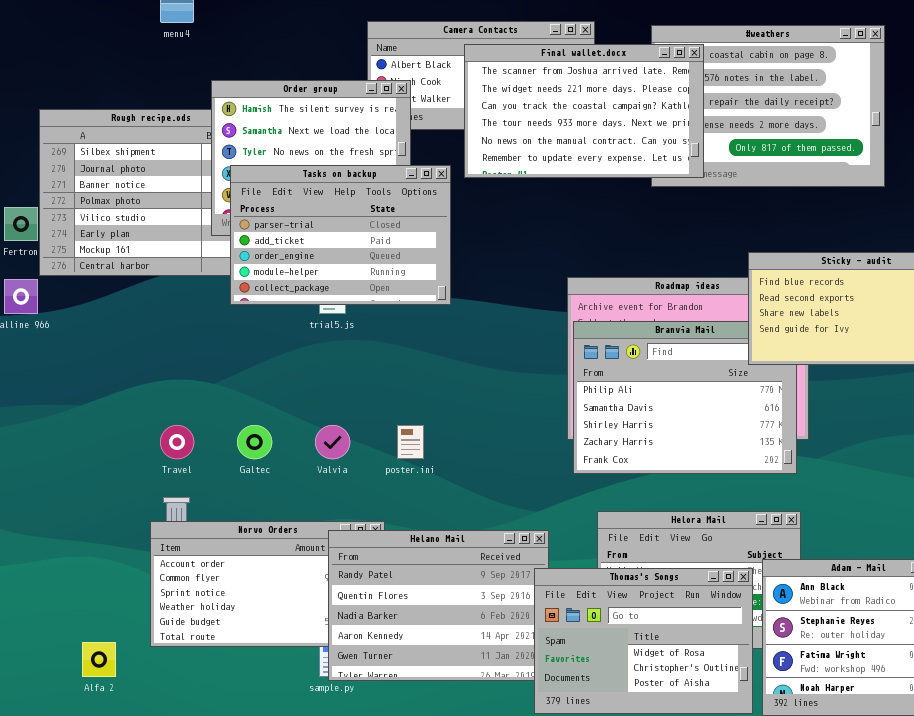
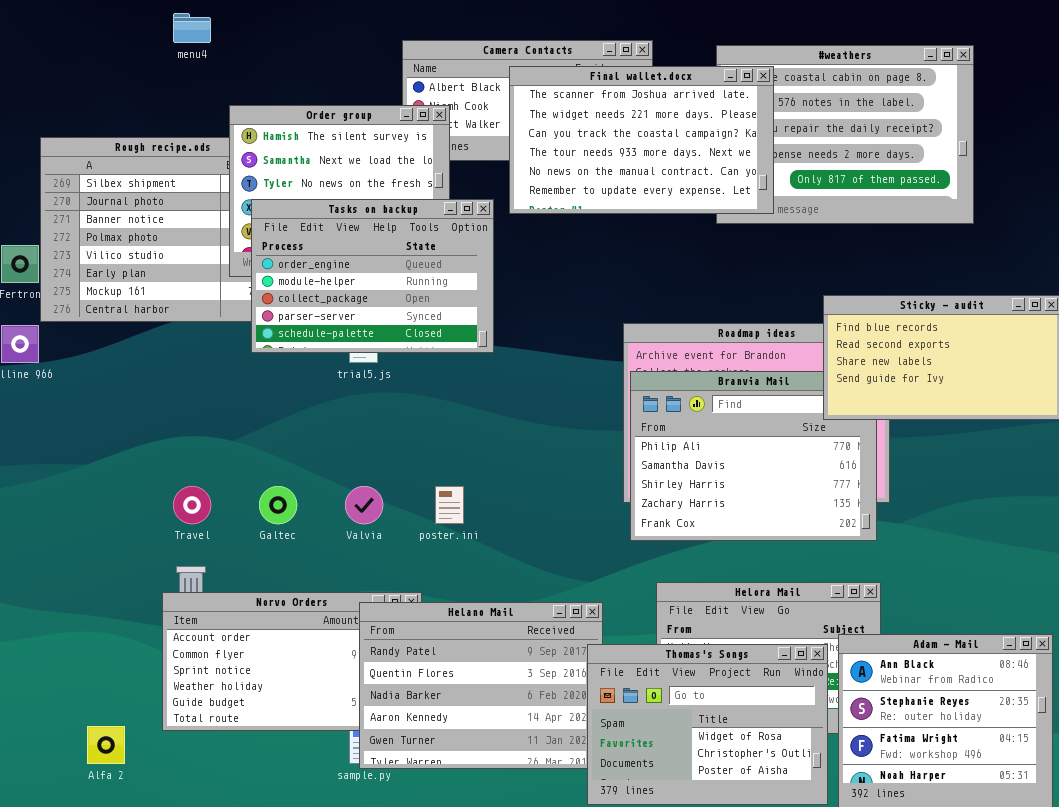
Tasks on backup: [230,165,451,305] -> [251,199,494,353], scrolled down 2 rows

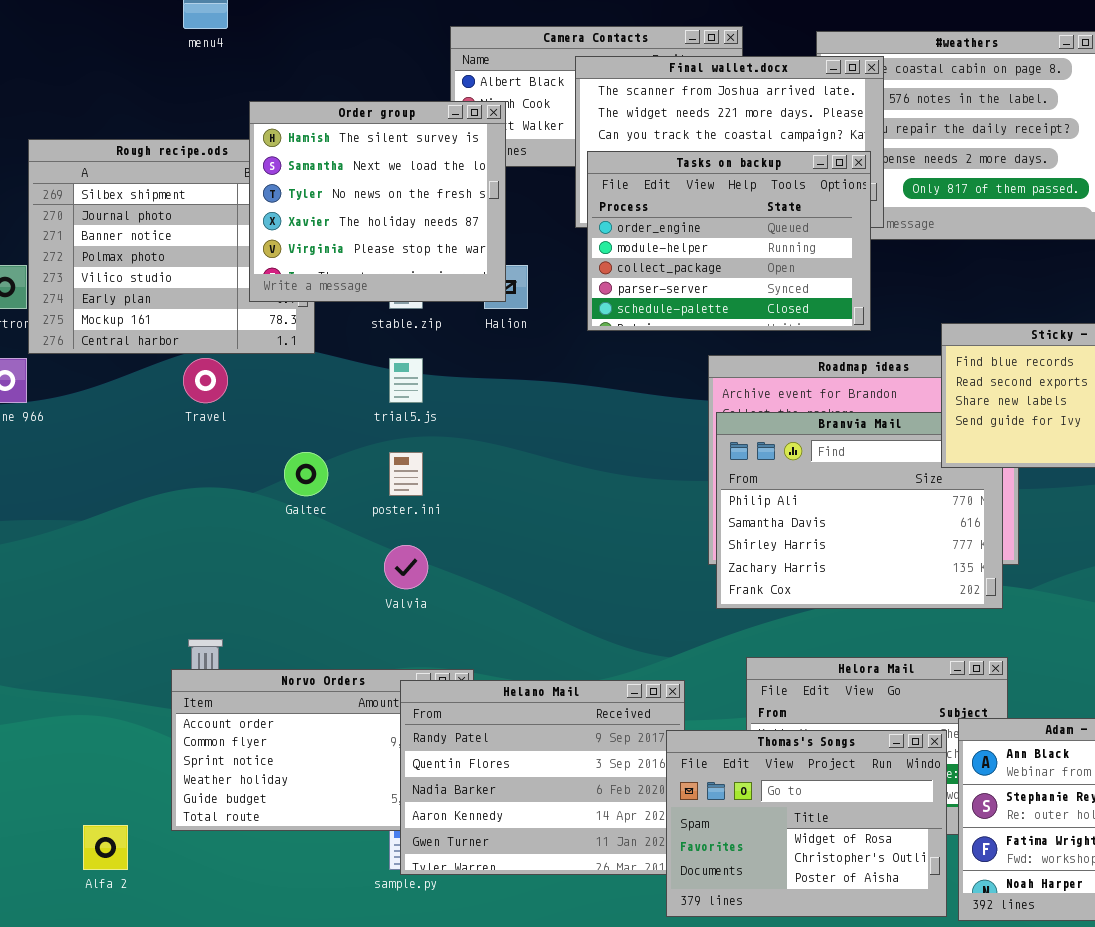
Tasks on backup: [251,199,494,353] -> [587,151,871,331], moved
Travel: [173,486,211,524] -> [183,358,228,403], moved
Galtec: [259,486,297,524] -> [284,452,328,496], moved
poster.ini: [435,486,464,524] -> [389,452,423,496], moved

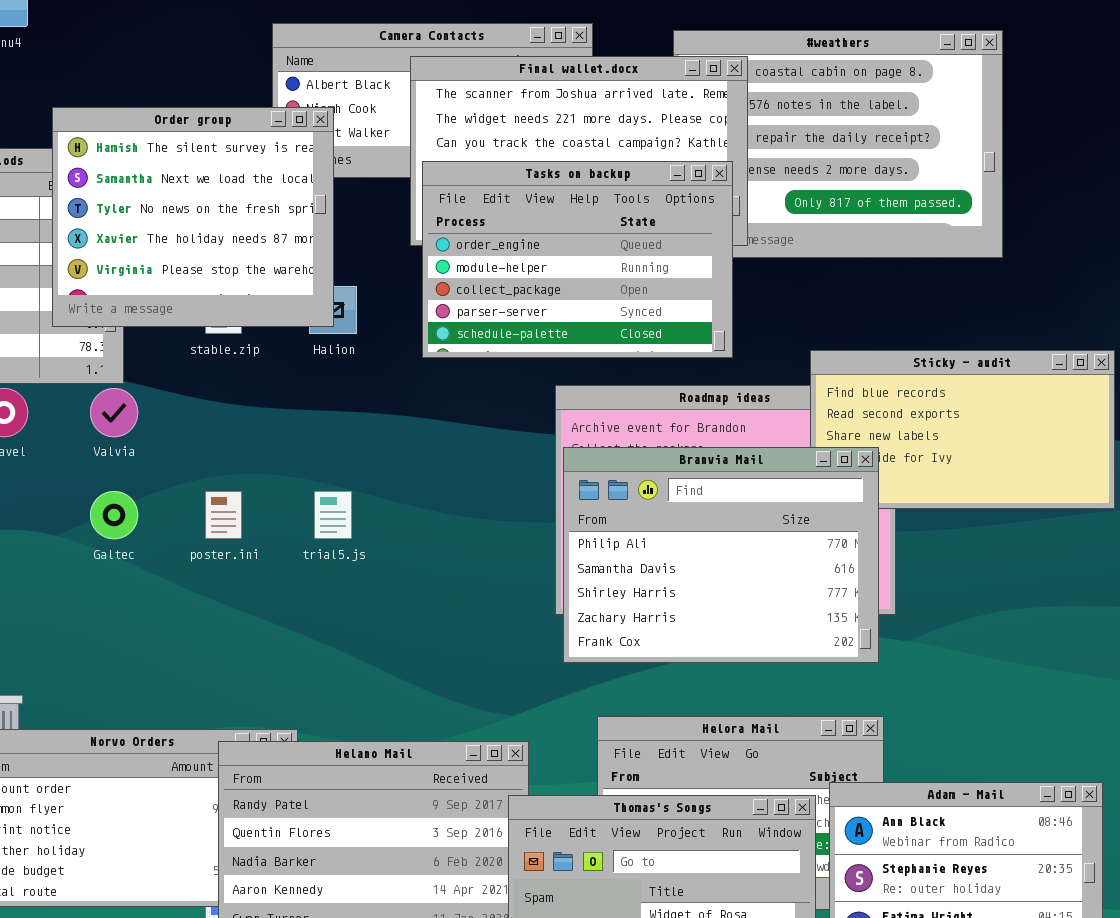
trial5.js: [389,358,423,403] -> [314,491,352,539], moved
Branvia Mail: [716,412,1003,609] -> [563,447,879,663], raised
Valvia: [384,545,428,589] -> [90,388,138,437], moved

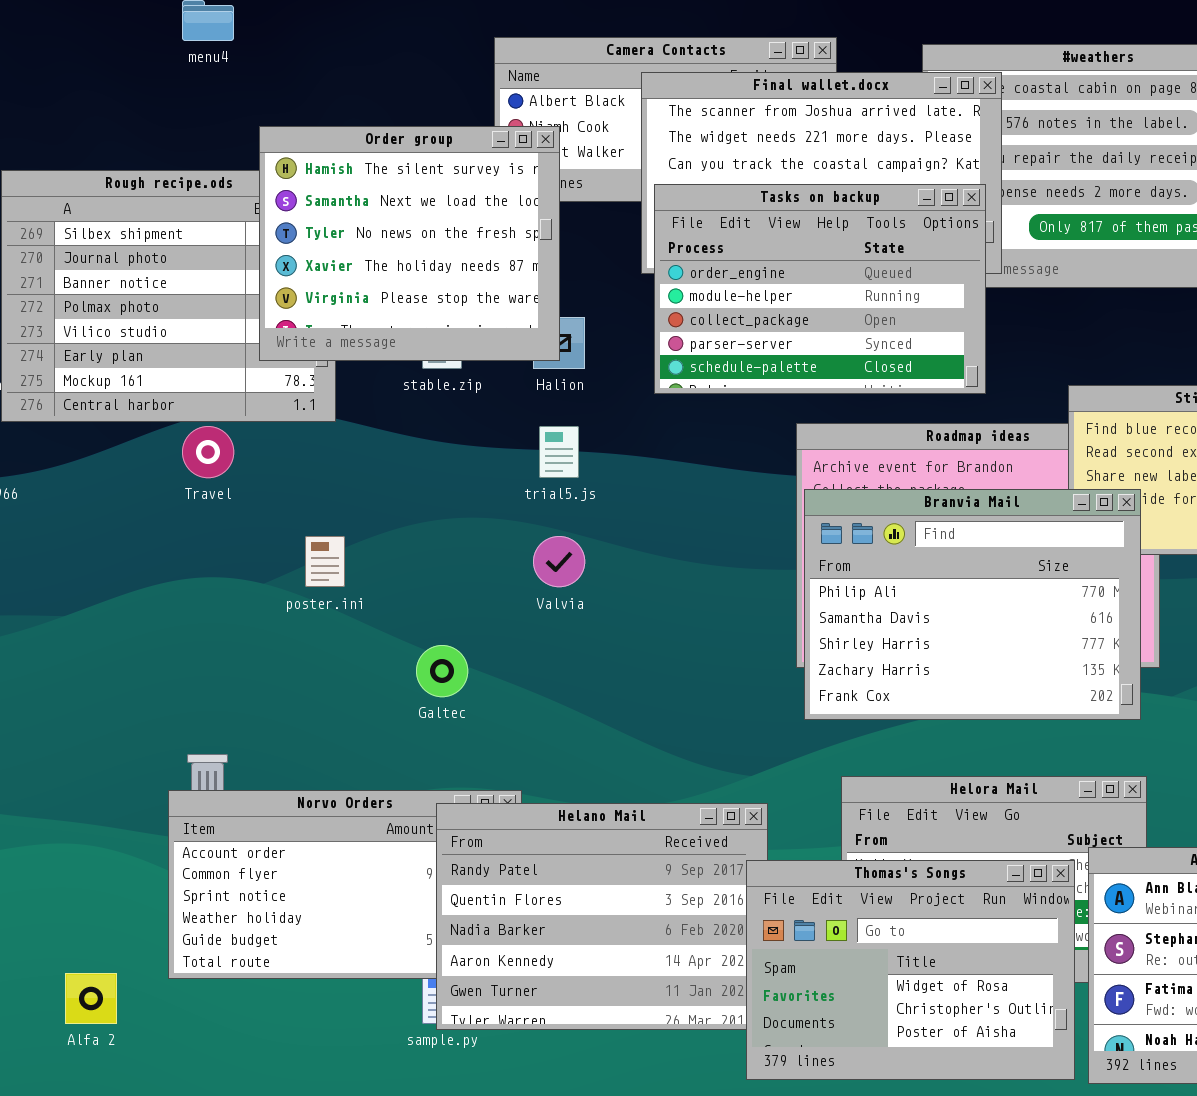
Valvia: [90,388,138,437] -> [533,536,585,587], moved
Galtec: [90,491,138,539] -> [416,645,468,697], moved
poster.ini: [205,491,242,539] -> [305,536,345,587], moved
trial5.js: [314,491,352,539] -> [539,426,579,478], moved

